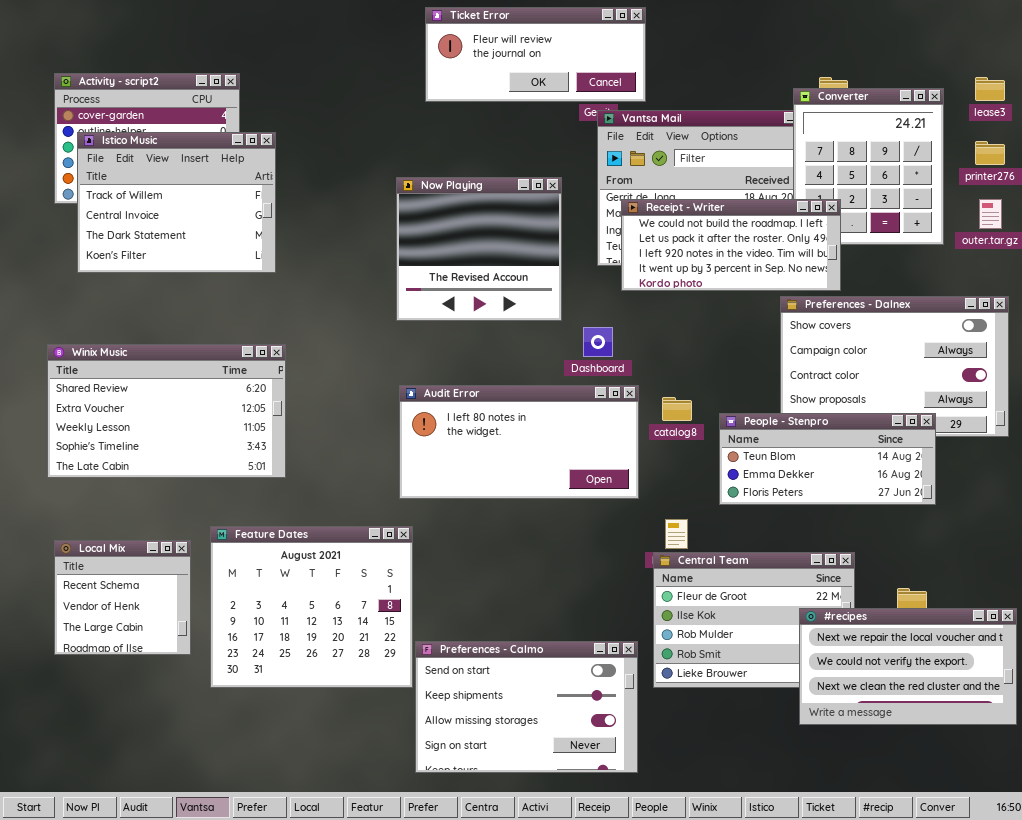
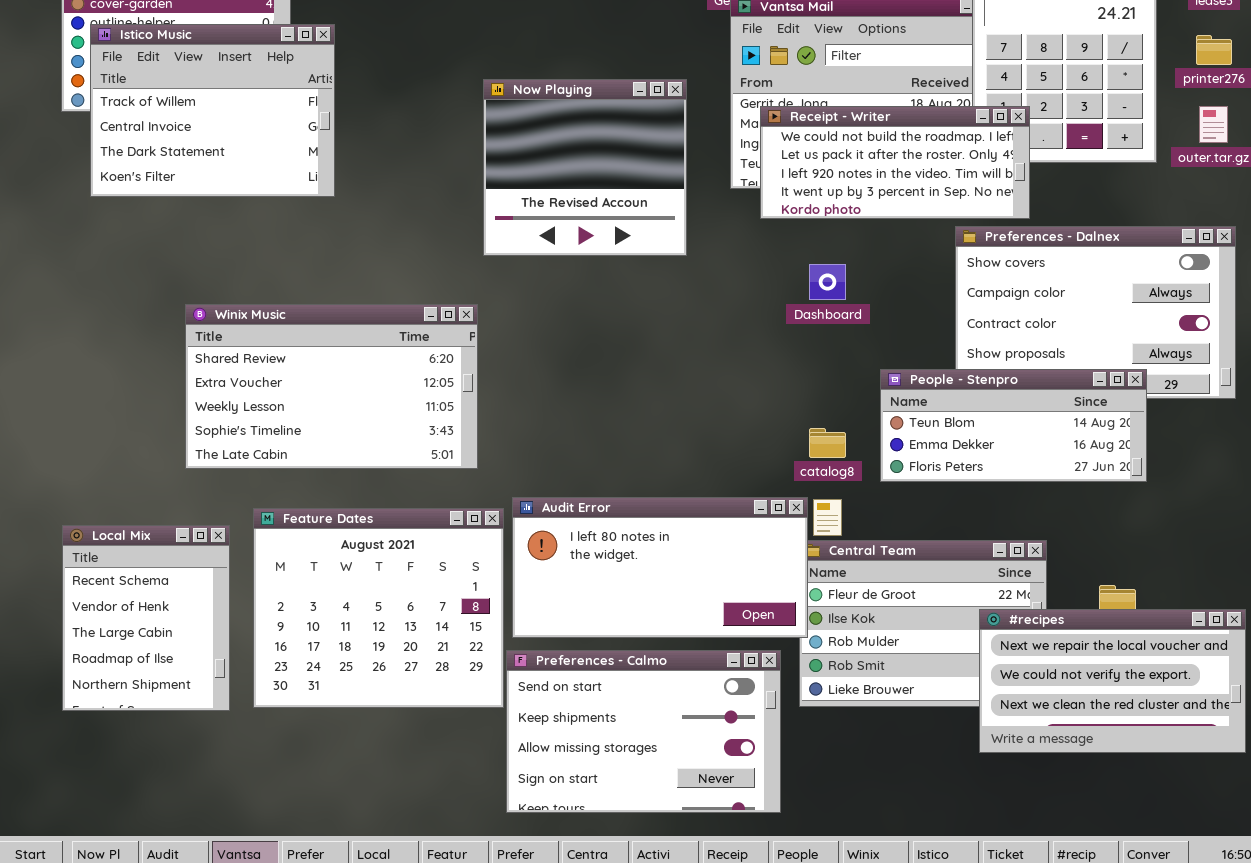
Dashboard: [583,327,613,357] -> [809,264,846,300], moved
Winix Music: [47,344,286,478] -> [185,304,478,469], moved
Audit Error: [399,385,639,499] -> [512,497,808,638], moved
catalog8: [662,397,692,421] -> [809,428,846,458], moved
Local Mix: [54,540,191,655] -> [62,525,230,711], resized

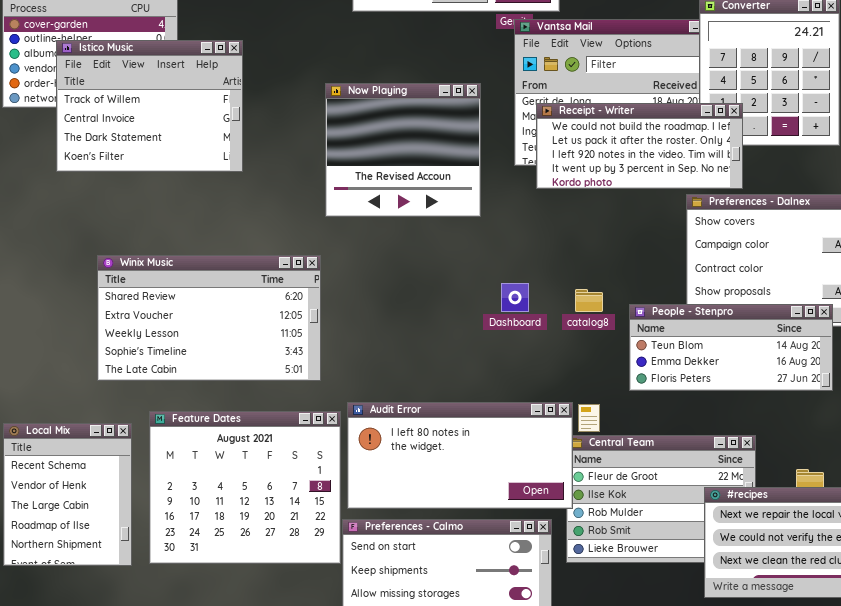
Istico Music: [90,24,335,197] -> [56,40,243,172], moved
Dashboard: [809,264,846,300] -> [501,283,529,312], moved
catalog8: [809,428,846,458] -> [575,289,603,312], moved

